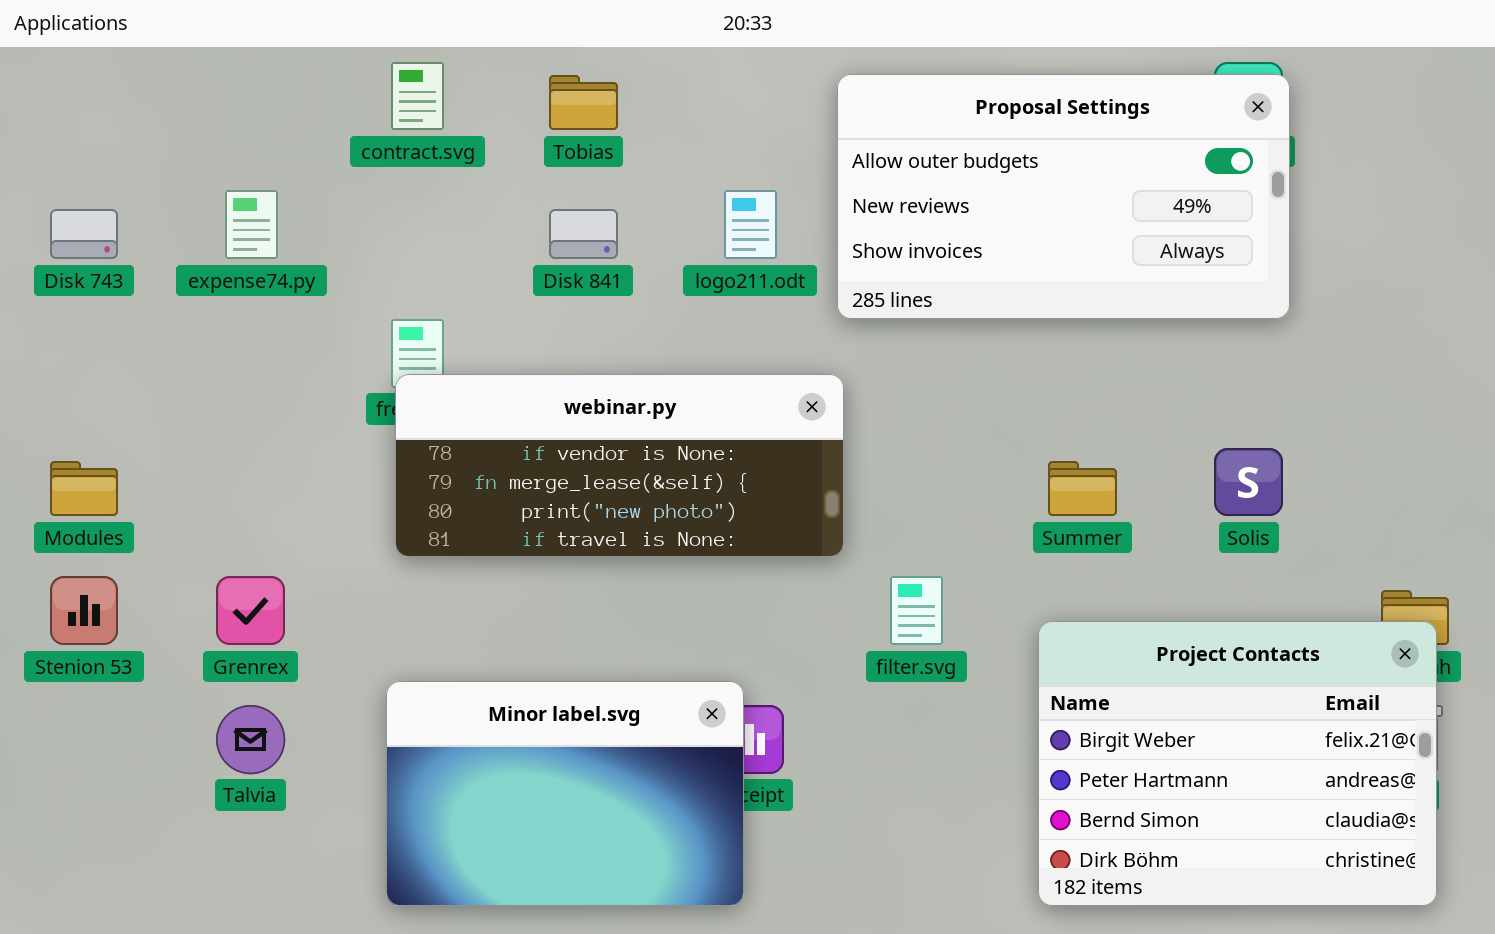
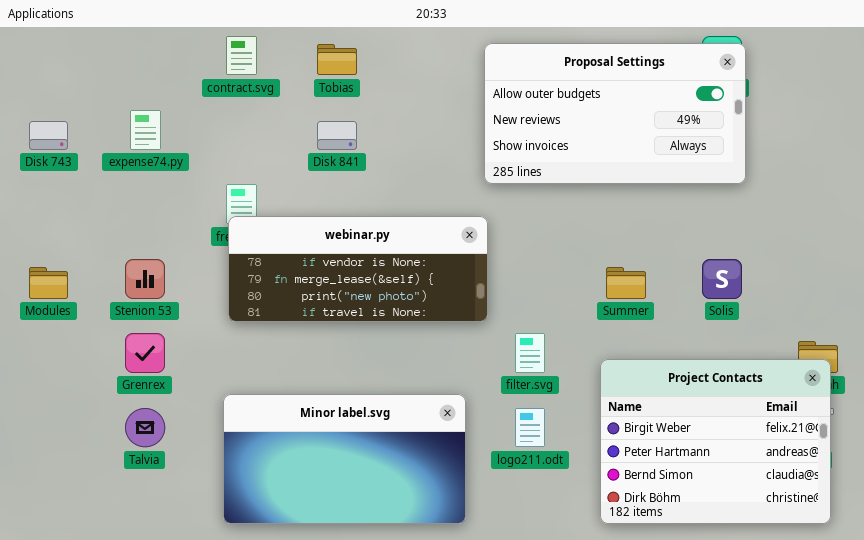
logo211.odt: [724,190,777,259] -> [515,408,545,447], moved
Stenion 53: [50,576,118,645] -> [125,259,165,299], moved
Minor label.svg: [386,681,744,906] -> [223,394,466,524], resized

